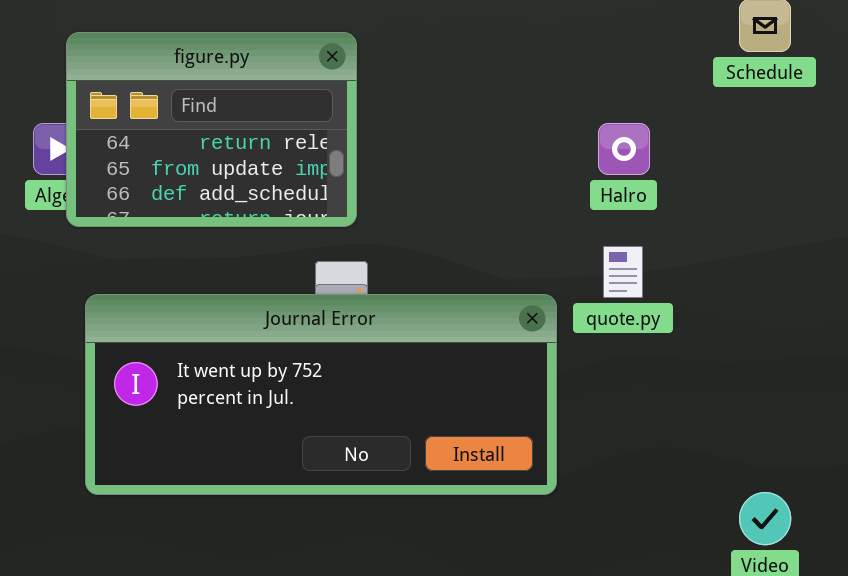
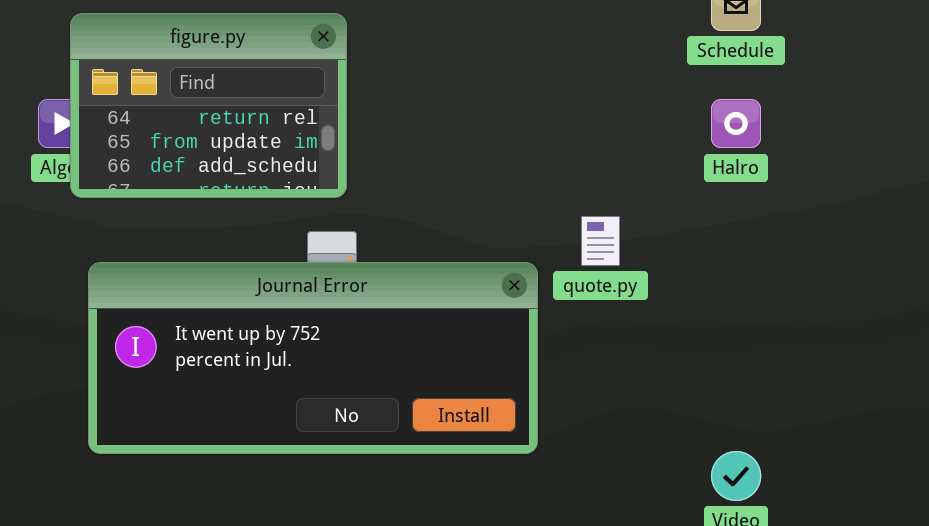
Halro: [598,123,650,175] -> [711,99,761,148], moved

